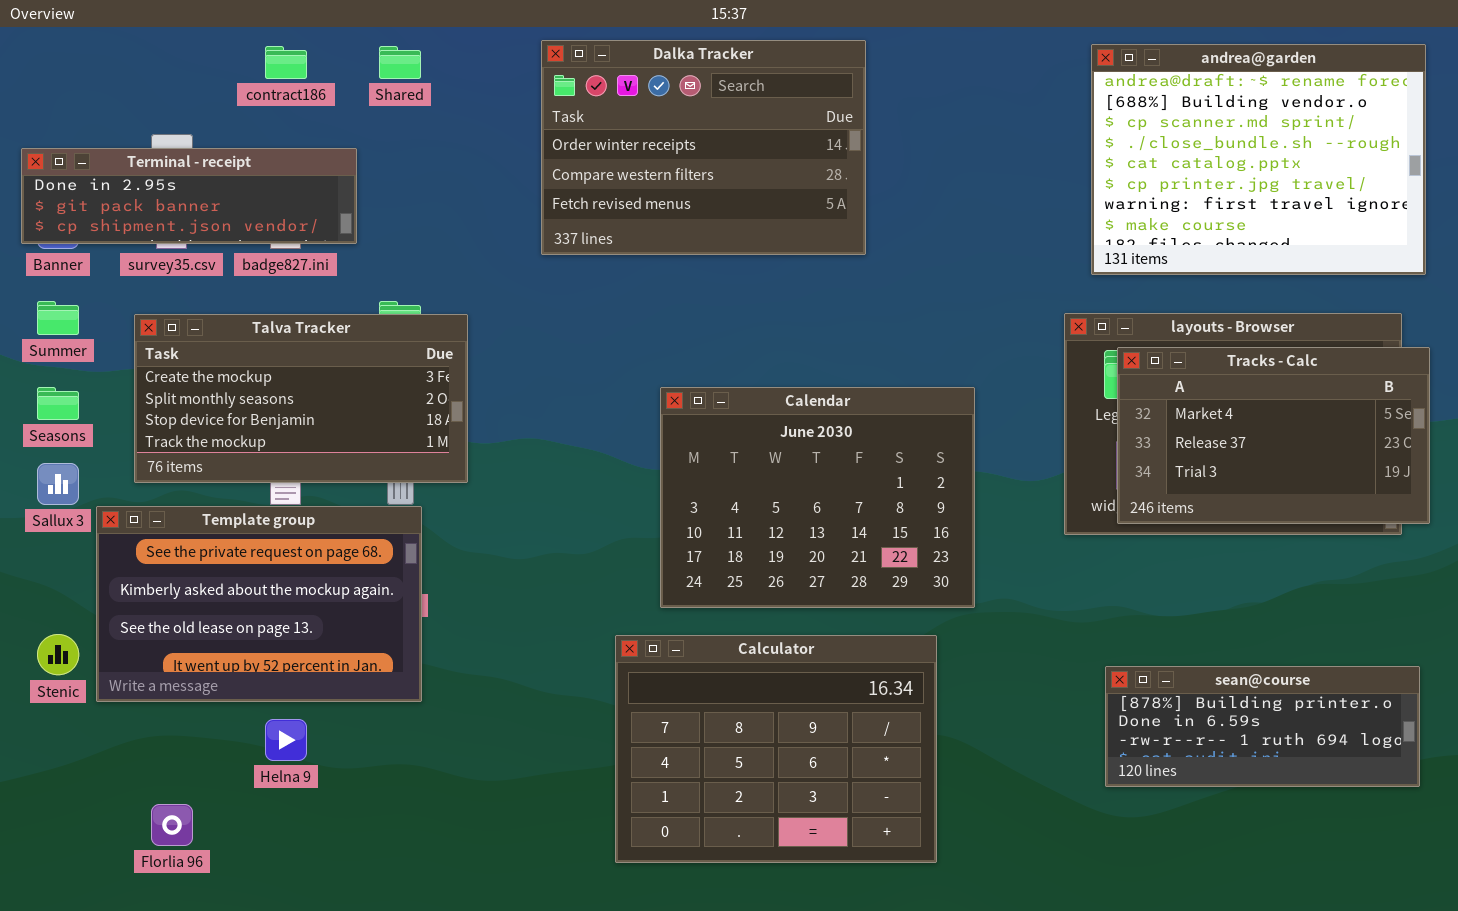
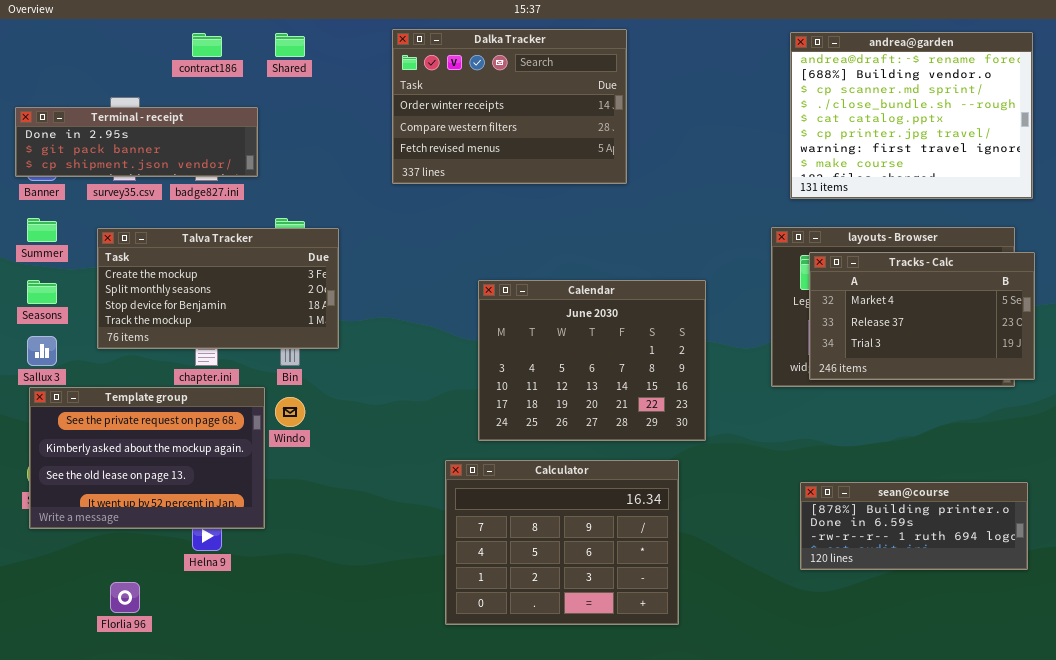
Template group: [96,506,422,702] -> [29,387,265,529], moved

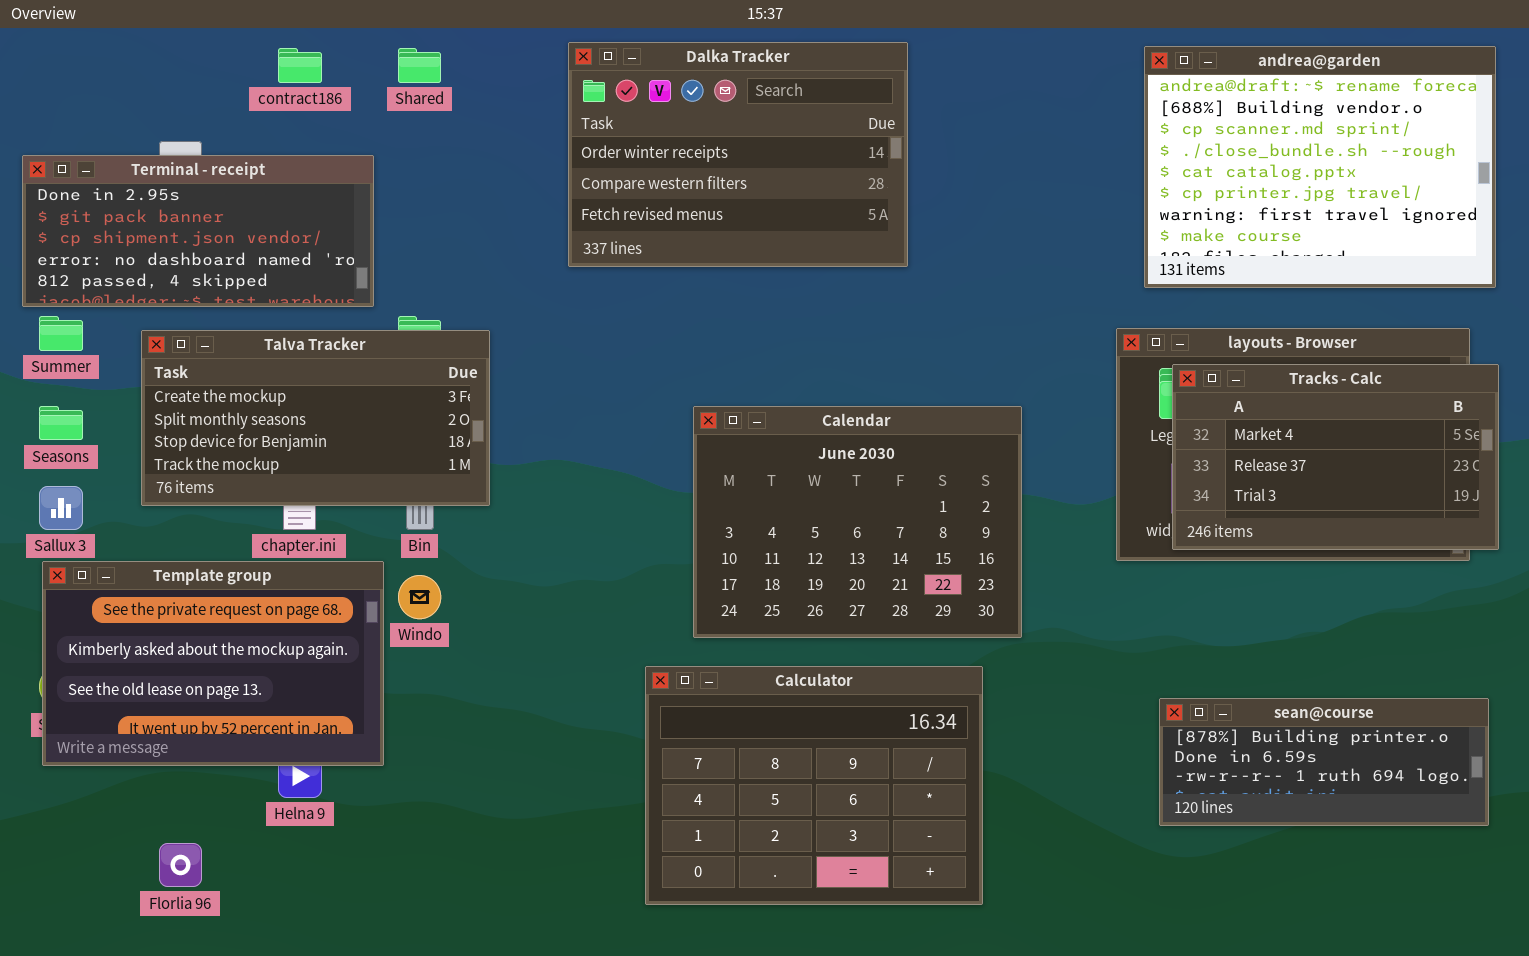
Terminal - receipt: [15,107,258,177] -> [22,155,374,307], resized

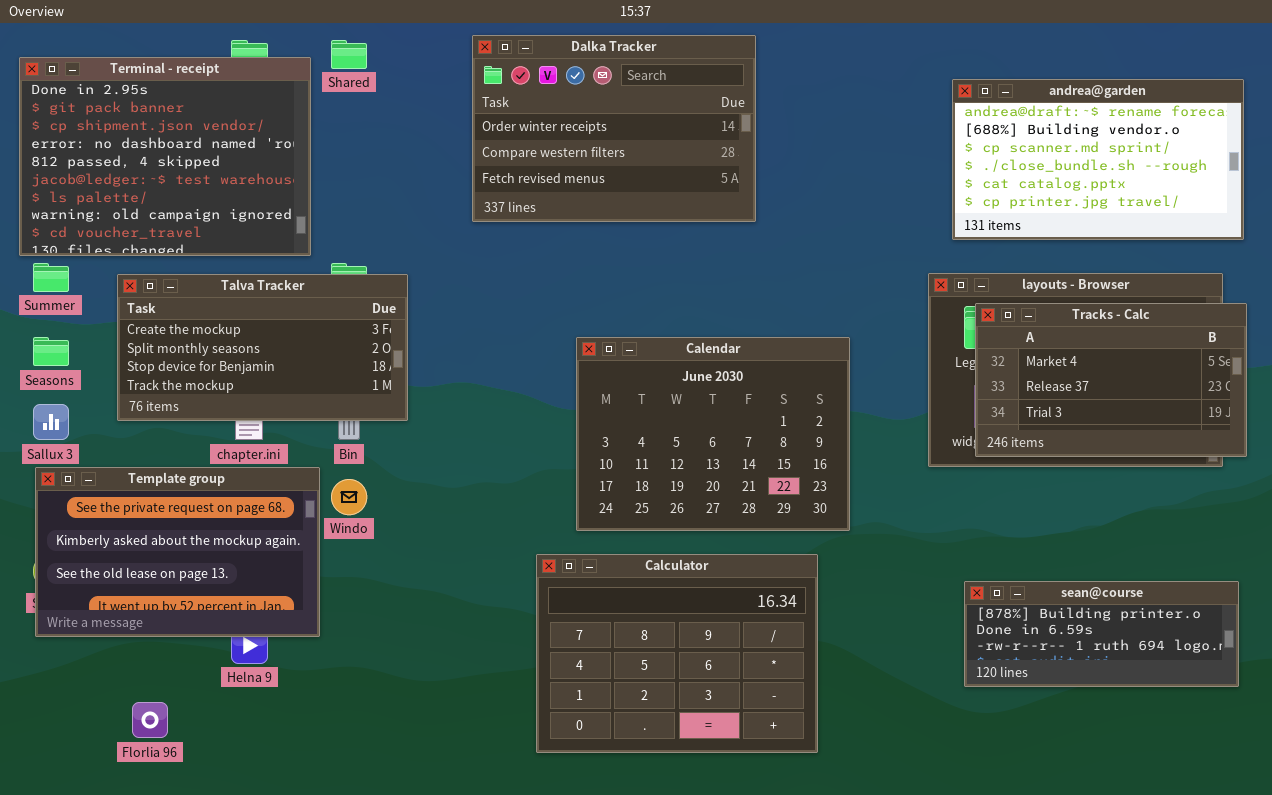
andrea@garden: [1144,46,1496,288] -> [952,79,1244,240], resized
Terminal - receipt: [22,155,374,307] -> [19,57,311,256], resized

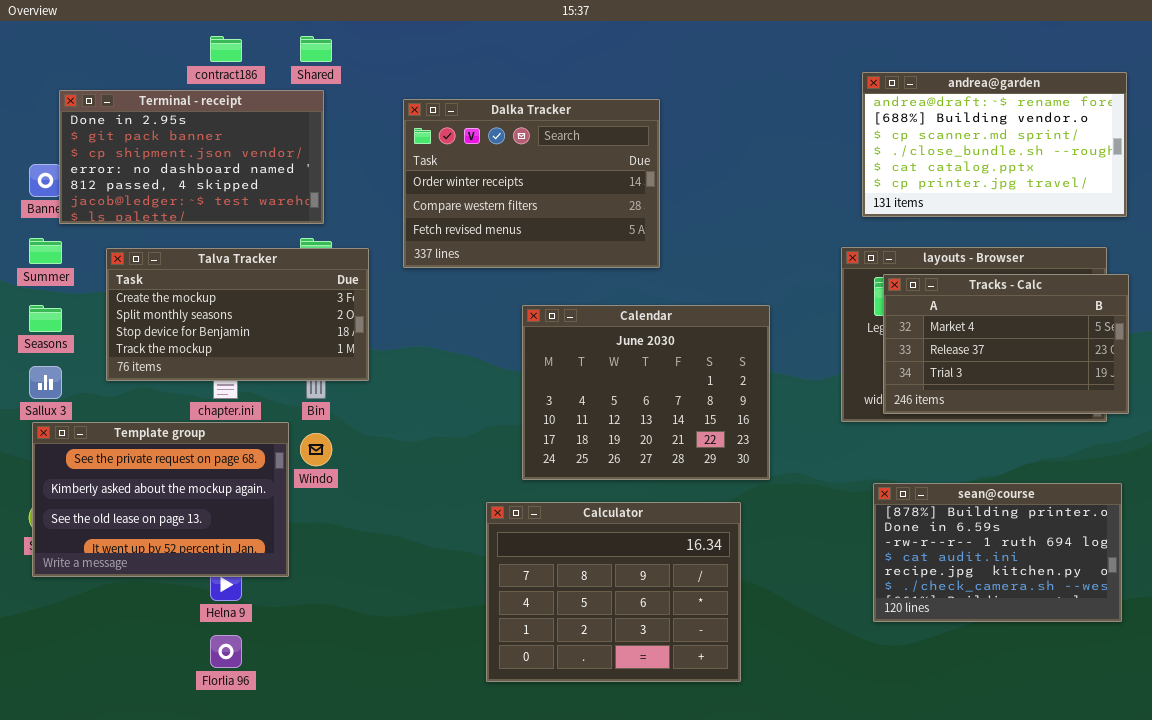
Dalka Tracker: [472,35,756,222] -> [403,99,660,268], moved
Terminal - receipt: [19,57,311,256] -> [59,90,324,224], moved, resized
sean@course: [964,581,1239,687] -> [873,483,1122,622], resized
Florlia 96: [132,702,168,738] -> [210,635,242,668], moved

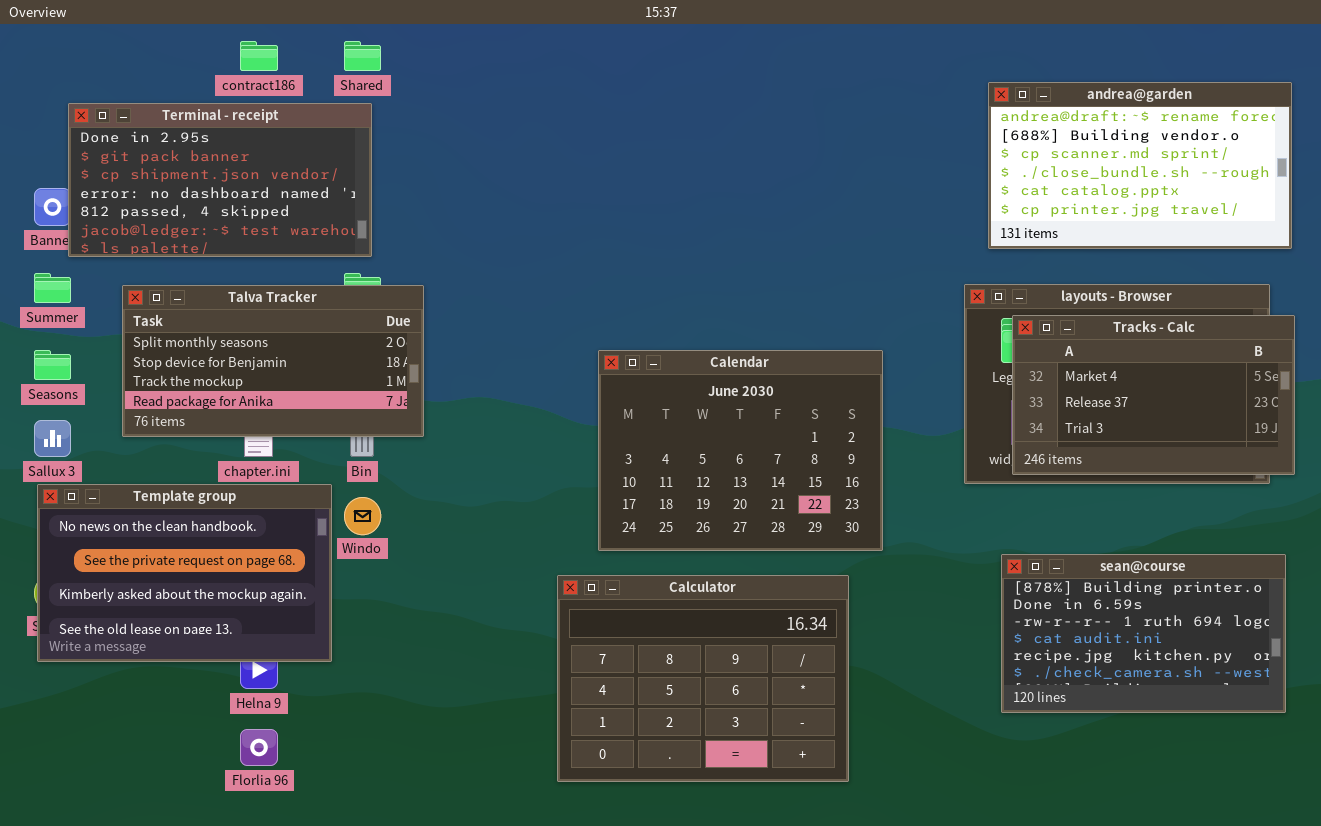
Dalka Tracker: [403,99,660,268] -> none, closed
Talva Tracker: [106,248,369,381] -> [122,285,424,437], scrolled down 1 row
Template group: [32,422,289,577] -> [37,484,332,662], scrolled up 1 row

